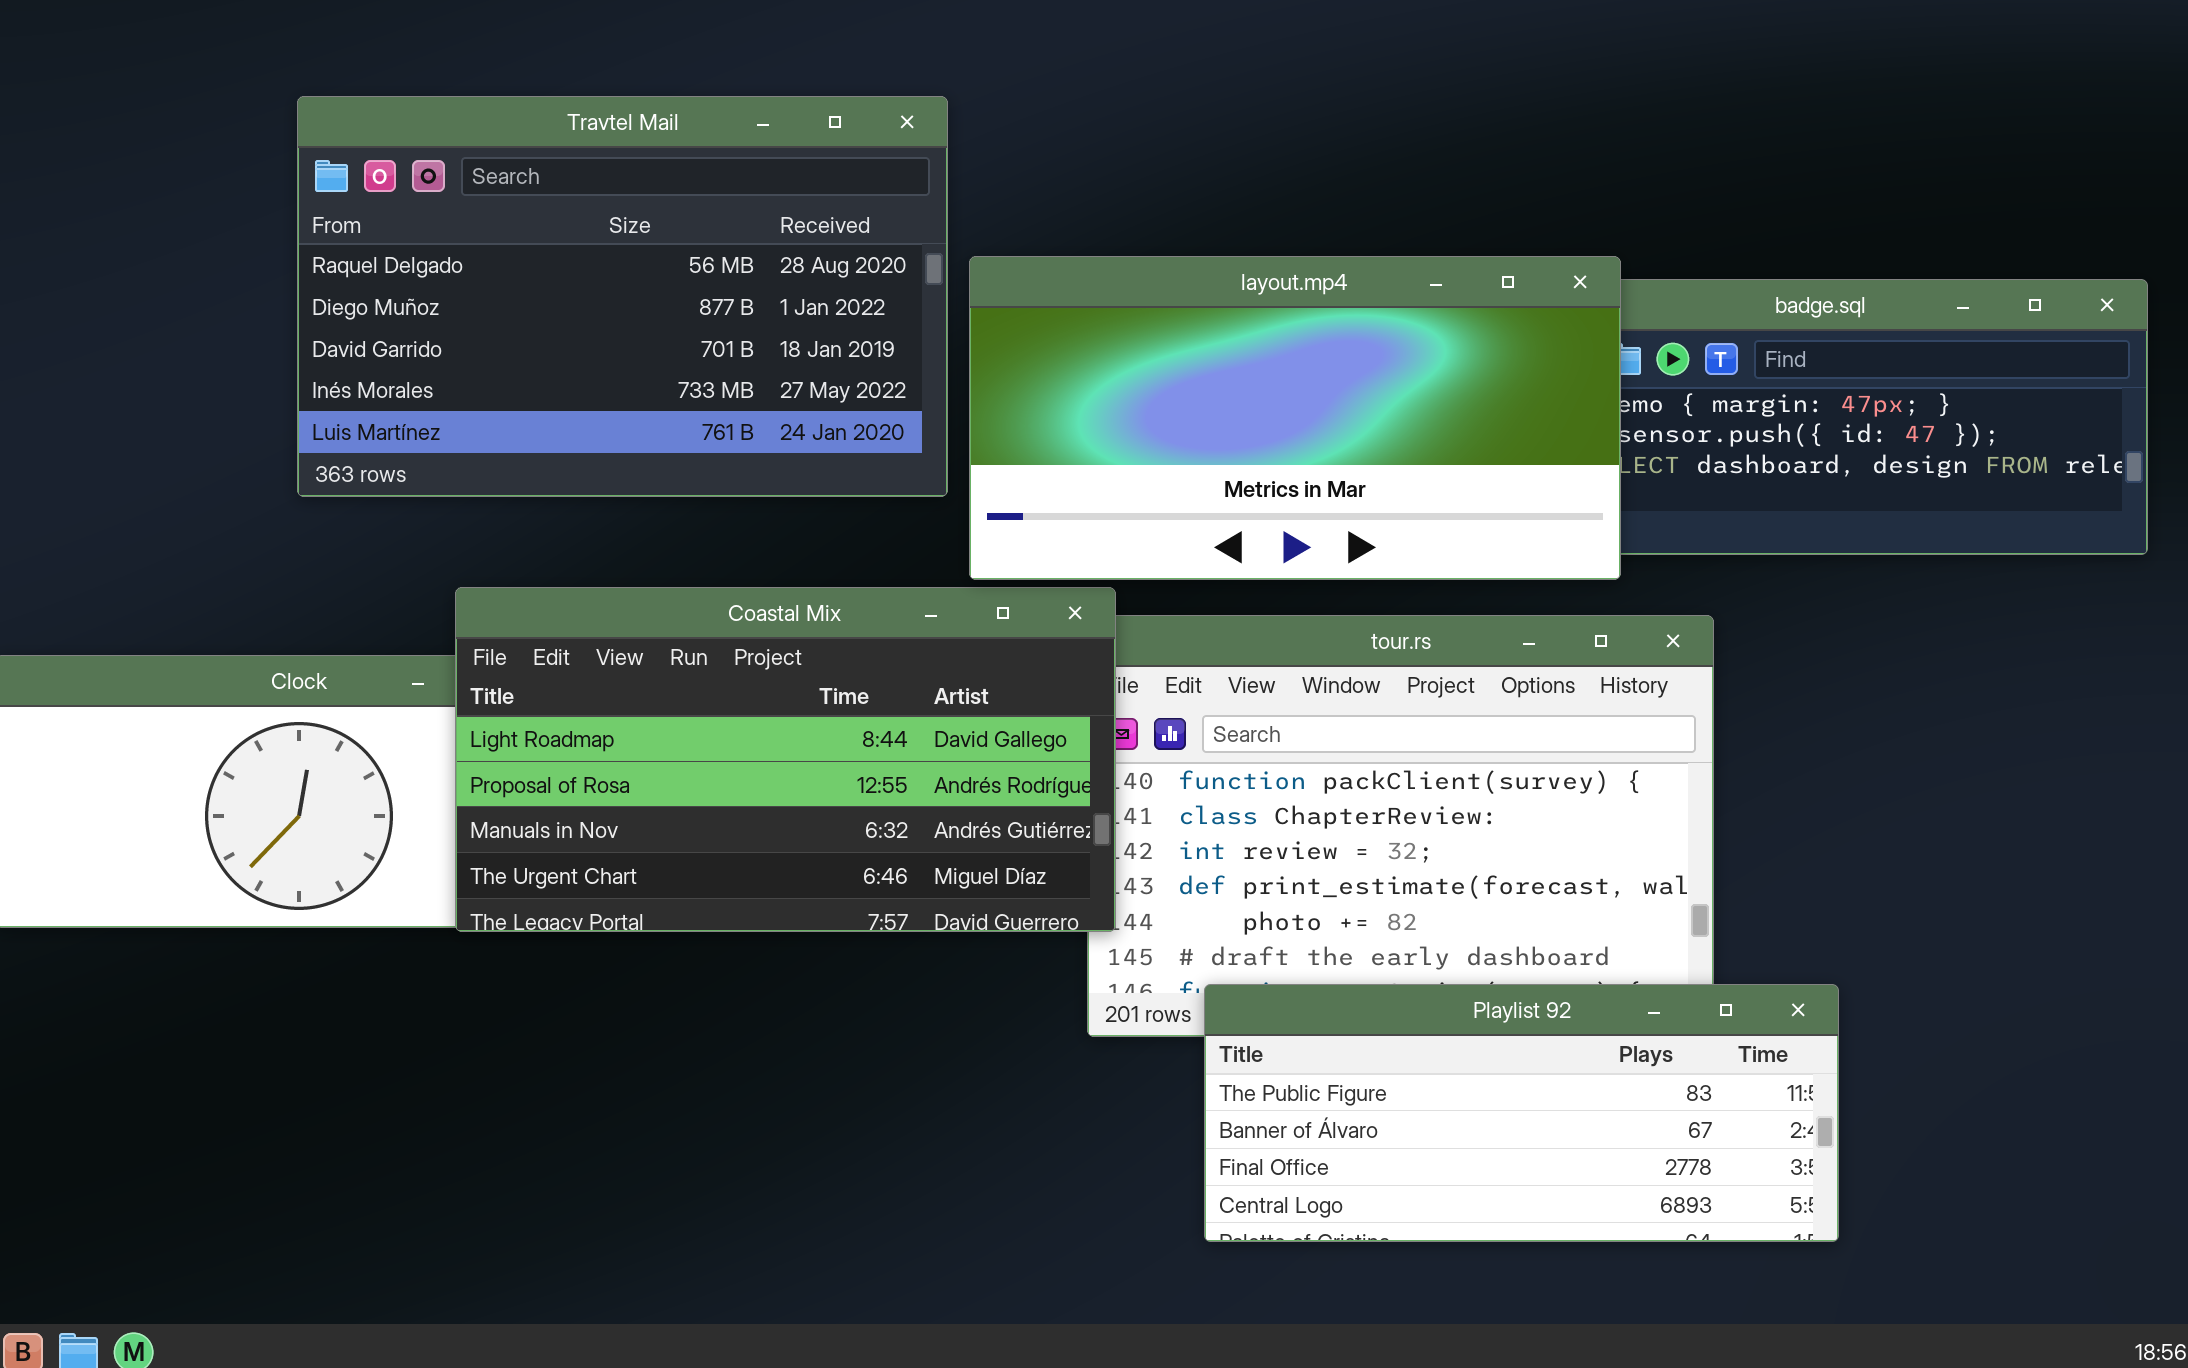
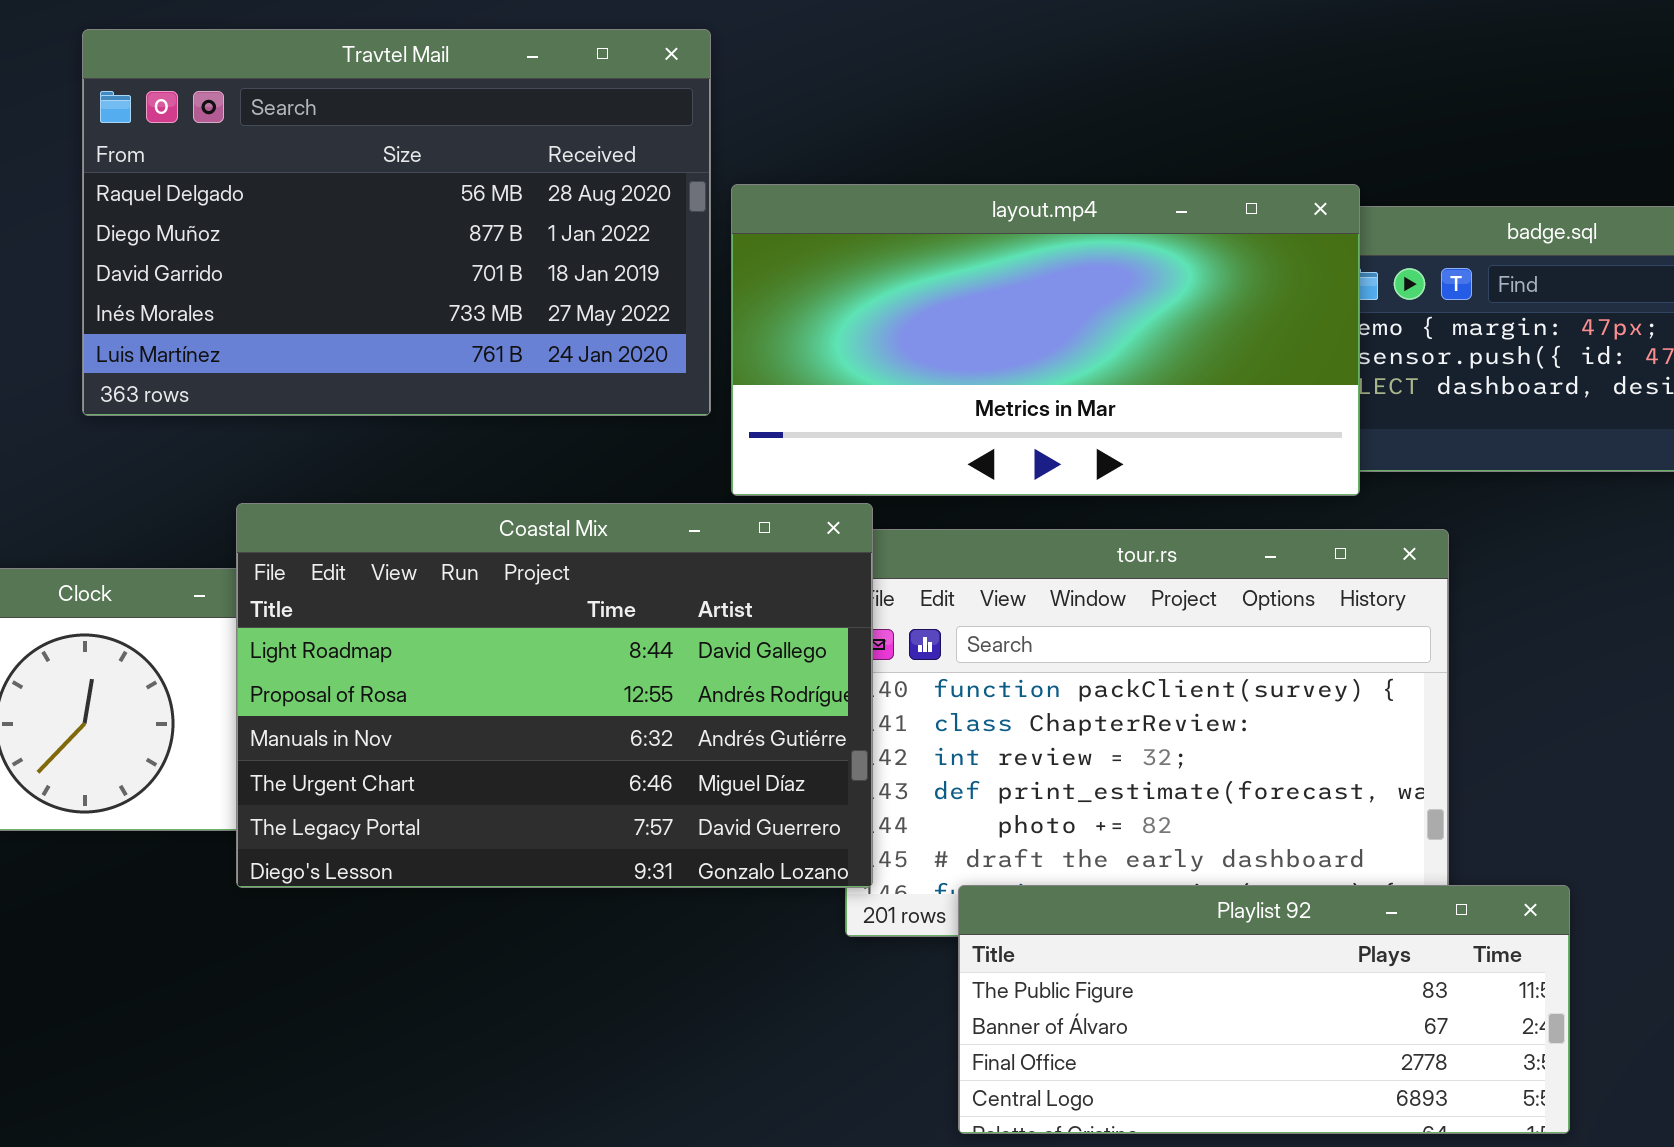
Coastal Mix: [455,587,1116,932] -> [236,503,873,888], resized

